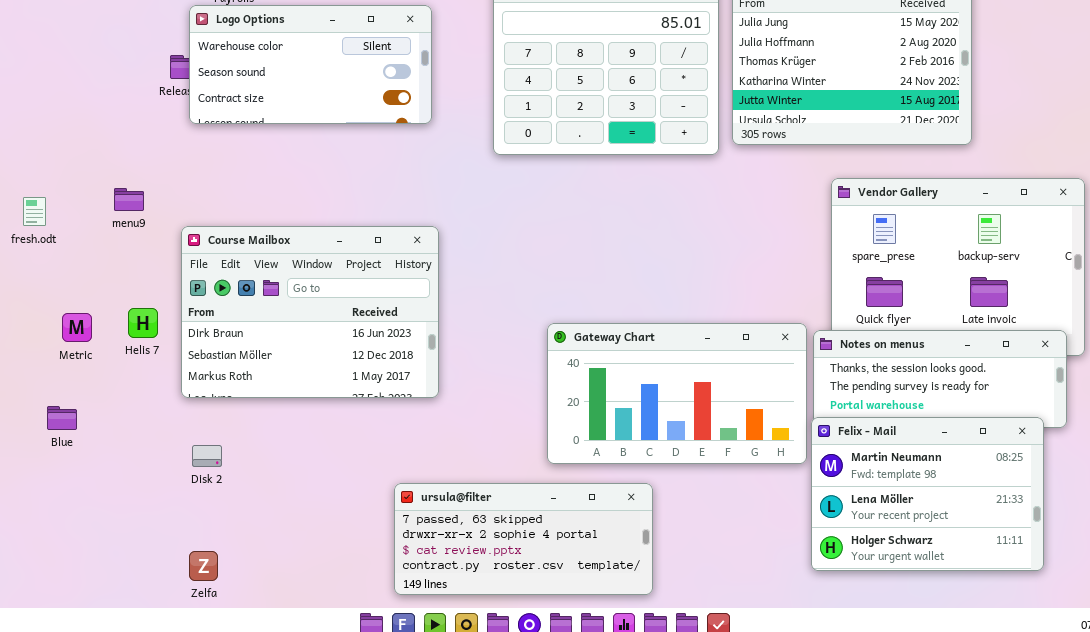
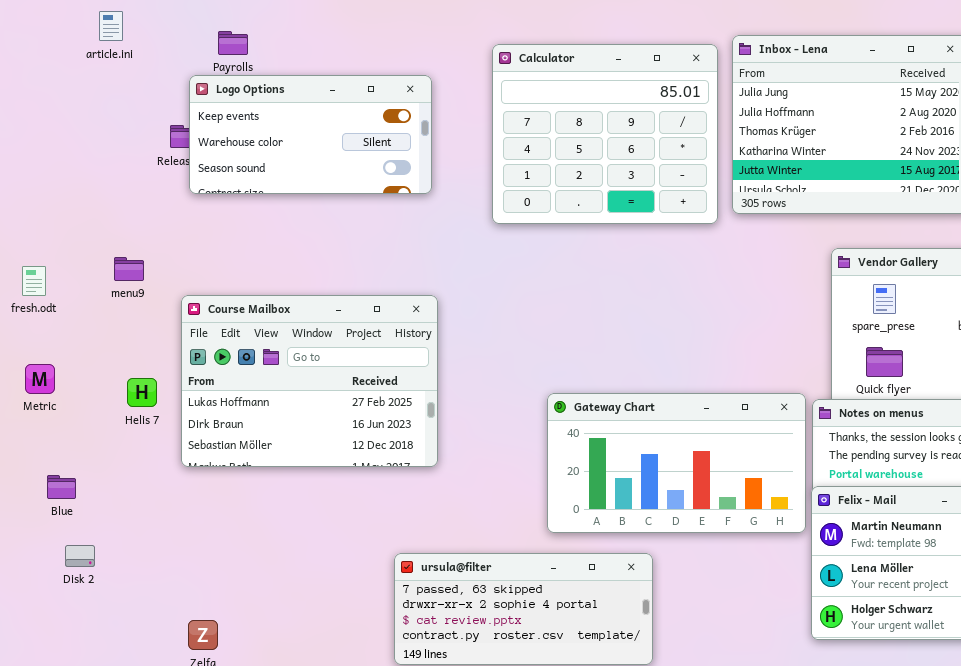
Logo Options: [189,5,432,124] -> [189,75,432,194], scrolled up 1 row
Course Mailbox: [181,226,439,398] -> [181,295,438,467], scrolled up 1 row
Metric: [62,313,92,342] -> [25,364,55,394], moved
Disk 2: [192,445,222,467] -> [65,545,95,567], moved

